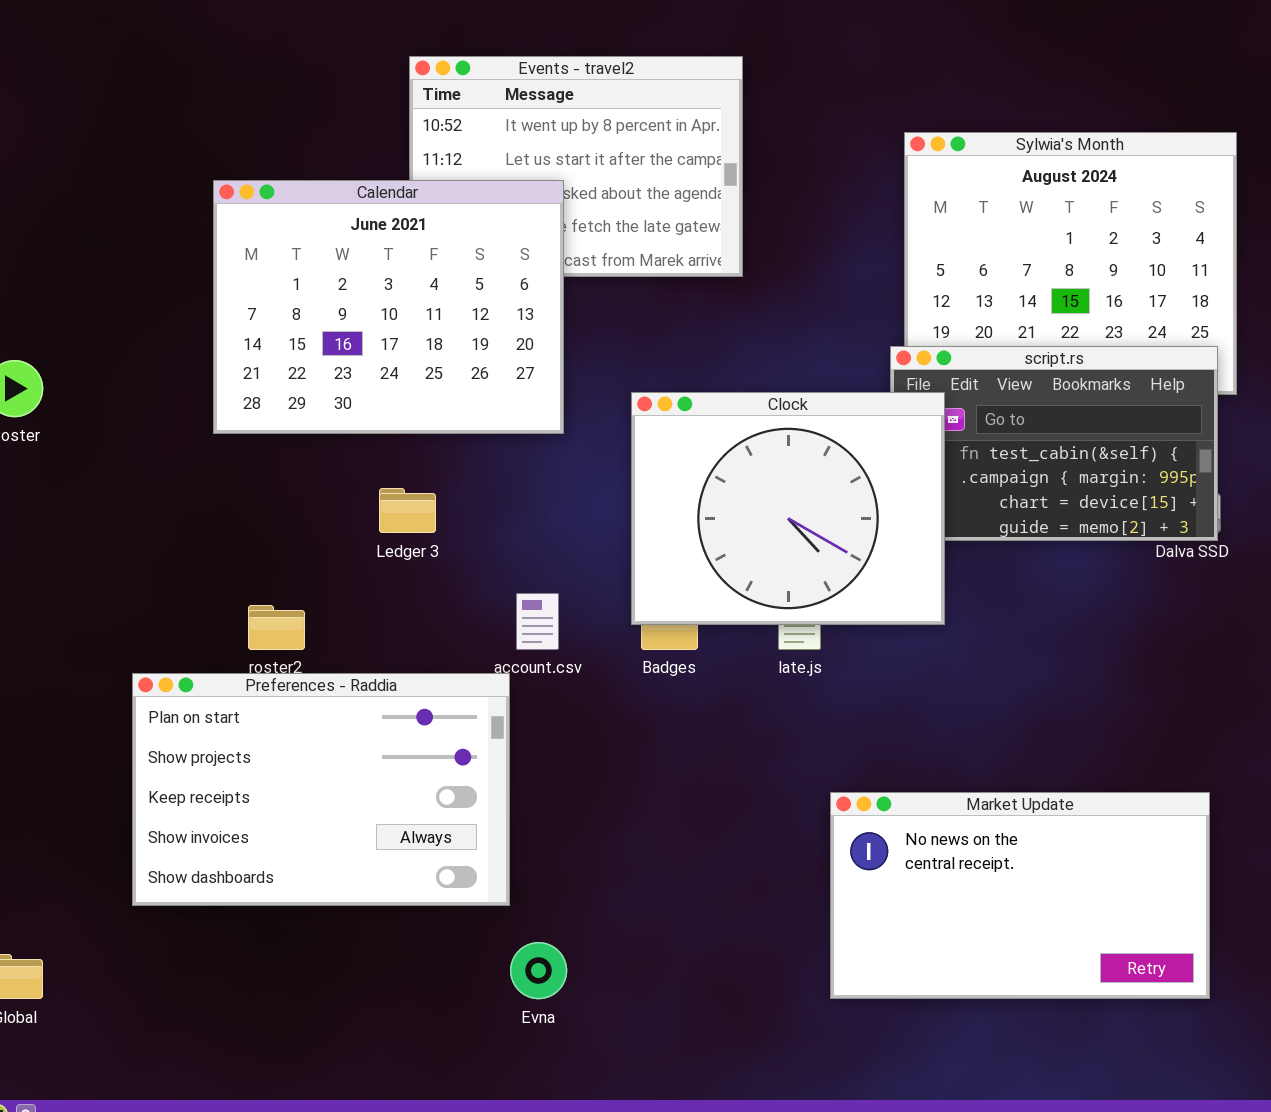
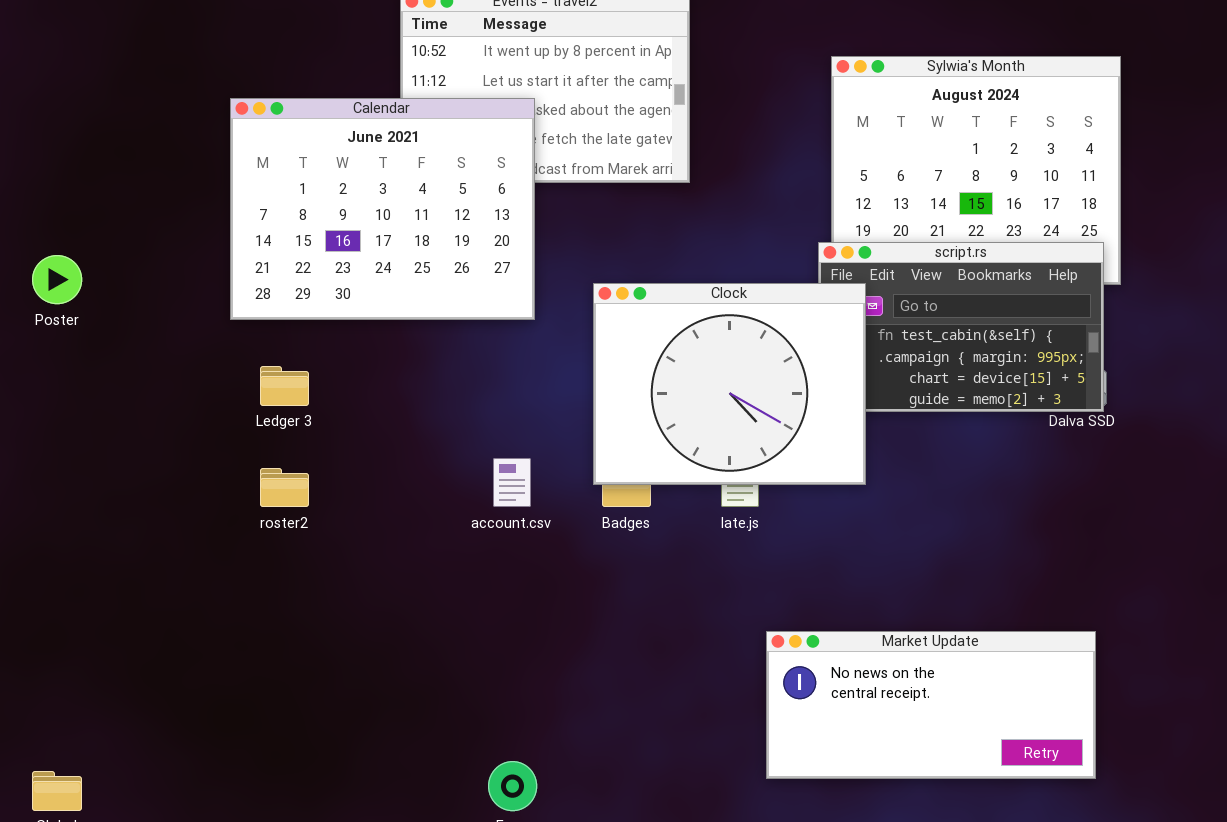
Ledger 3: [379,488,436,533] -> [260,366,309,406], moved
Preferences - Raddia: [132,673,510,906] -> none, closed
Market Update: [830,792,1210,999] -> [766,631,1096,779], resized

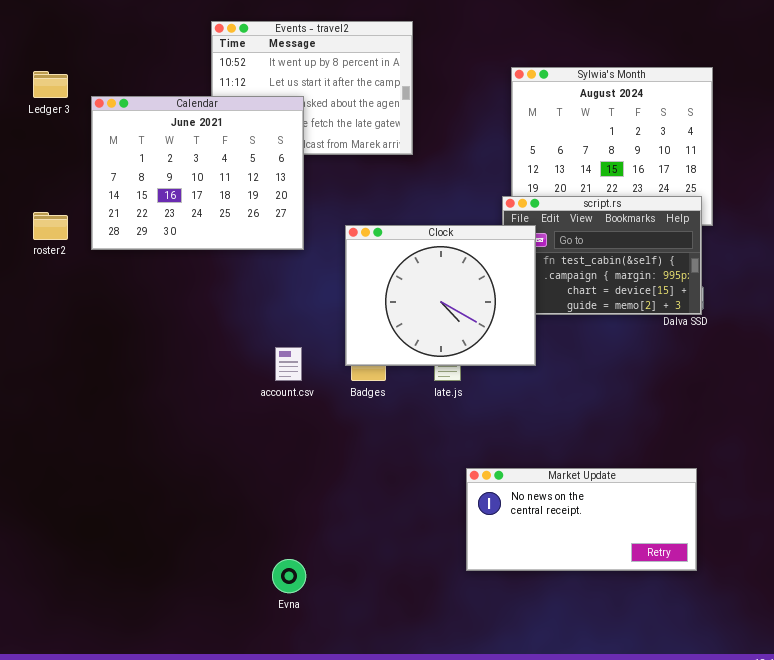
Ledger 3: [260,366,309,406] -> [33,71,68,98], moved
roster2: [260,468,309,507] -> [33,212,68,240], moved

